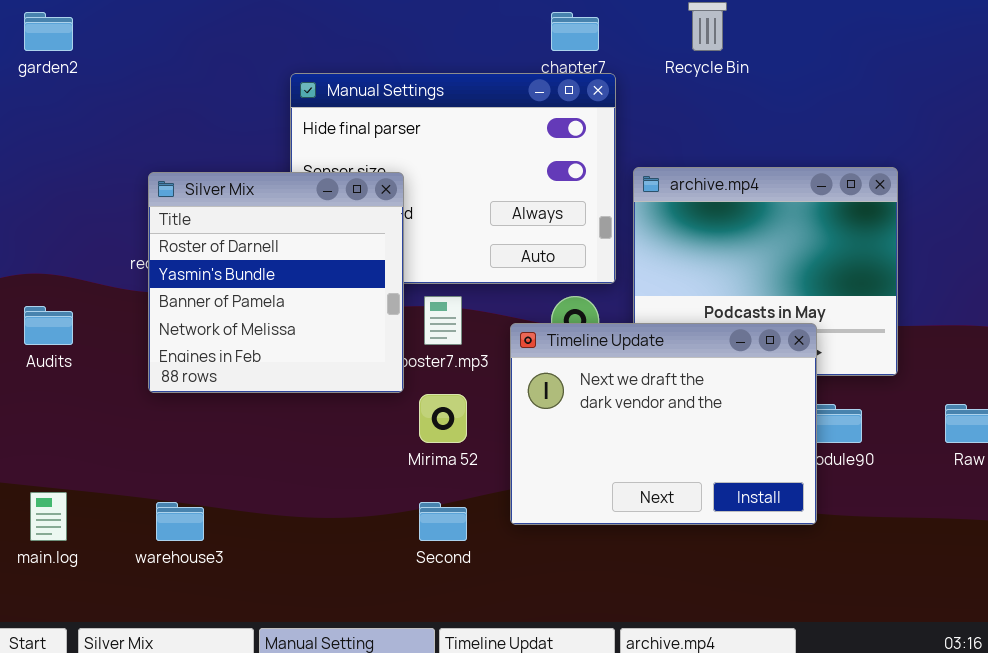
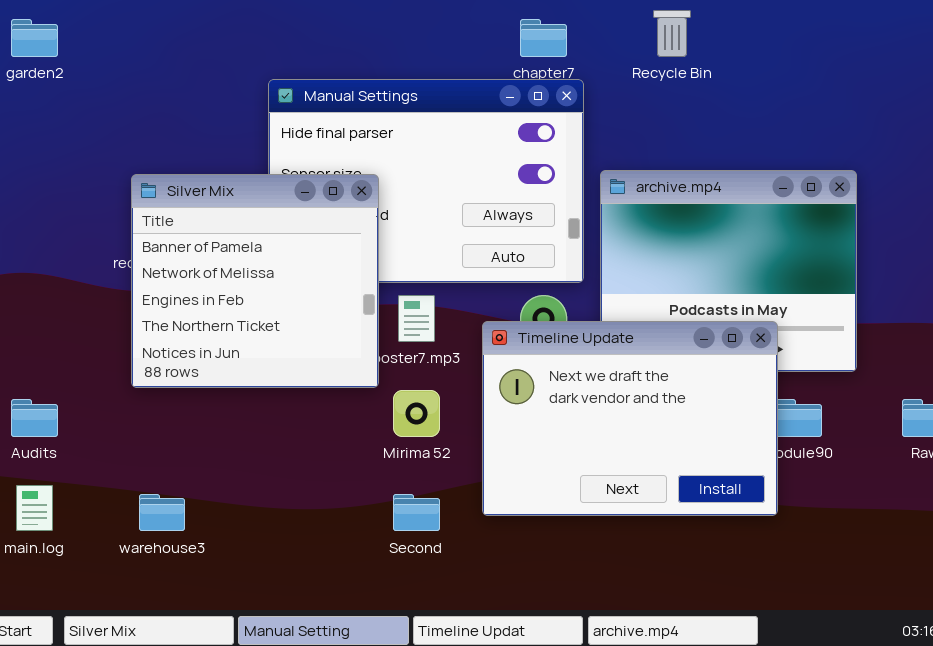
Silver Mix: [148,172,404,393] -> [131,174,379,388], scrolled down 2 rows
Audits: [24,306,73,345] -> [11,399,58,437], moved

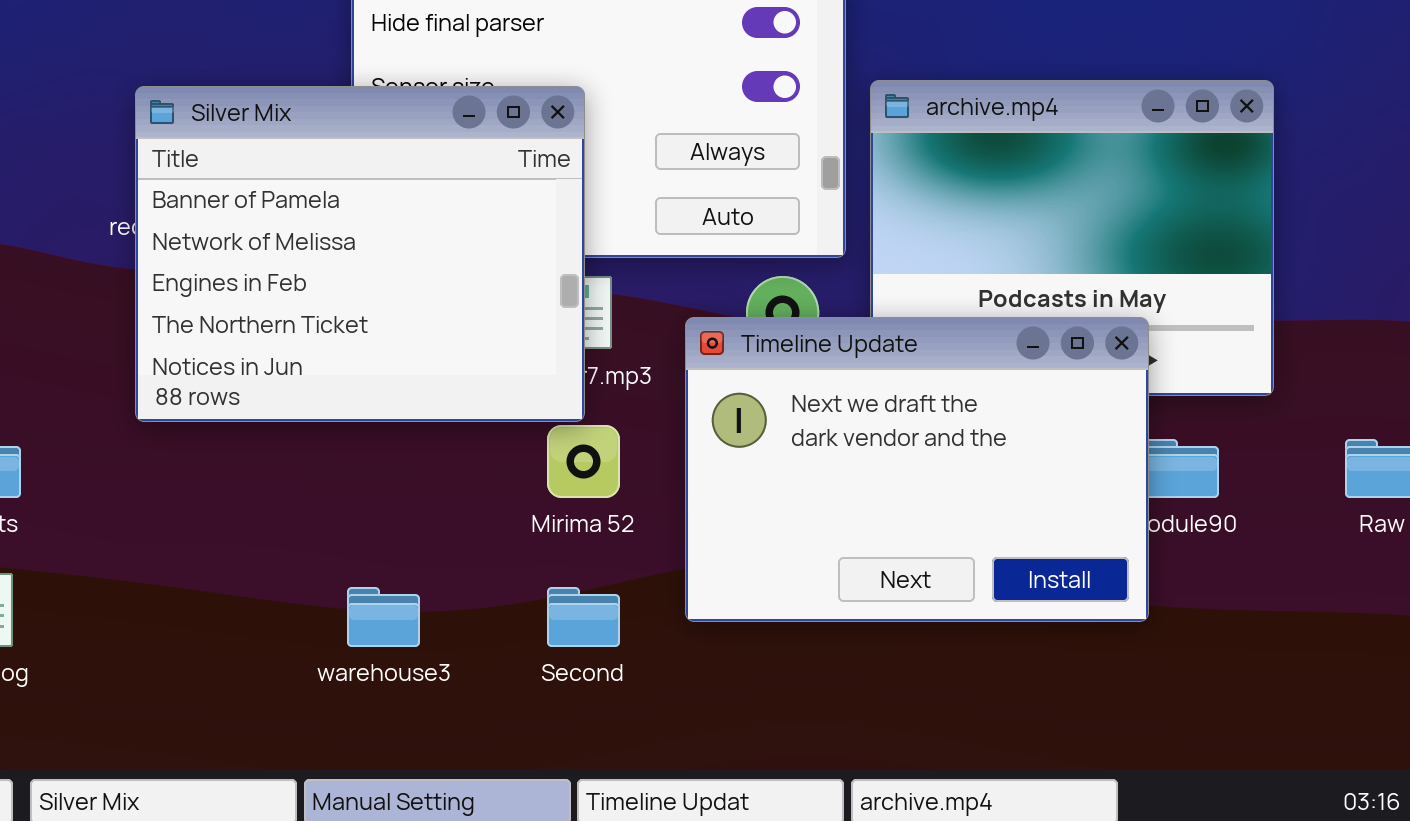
Silver Mix: [131,174,379,388] -> [135,86,585,422], resized
warehouse3: [139,494,185,531] -> [347,587,420,647], moved

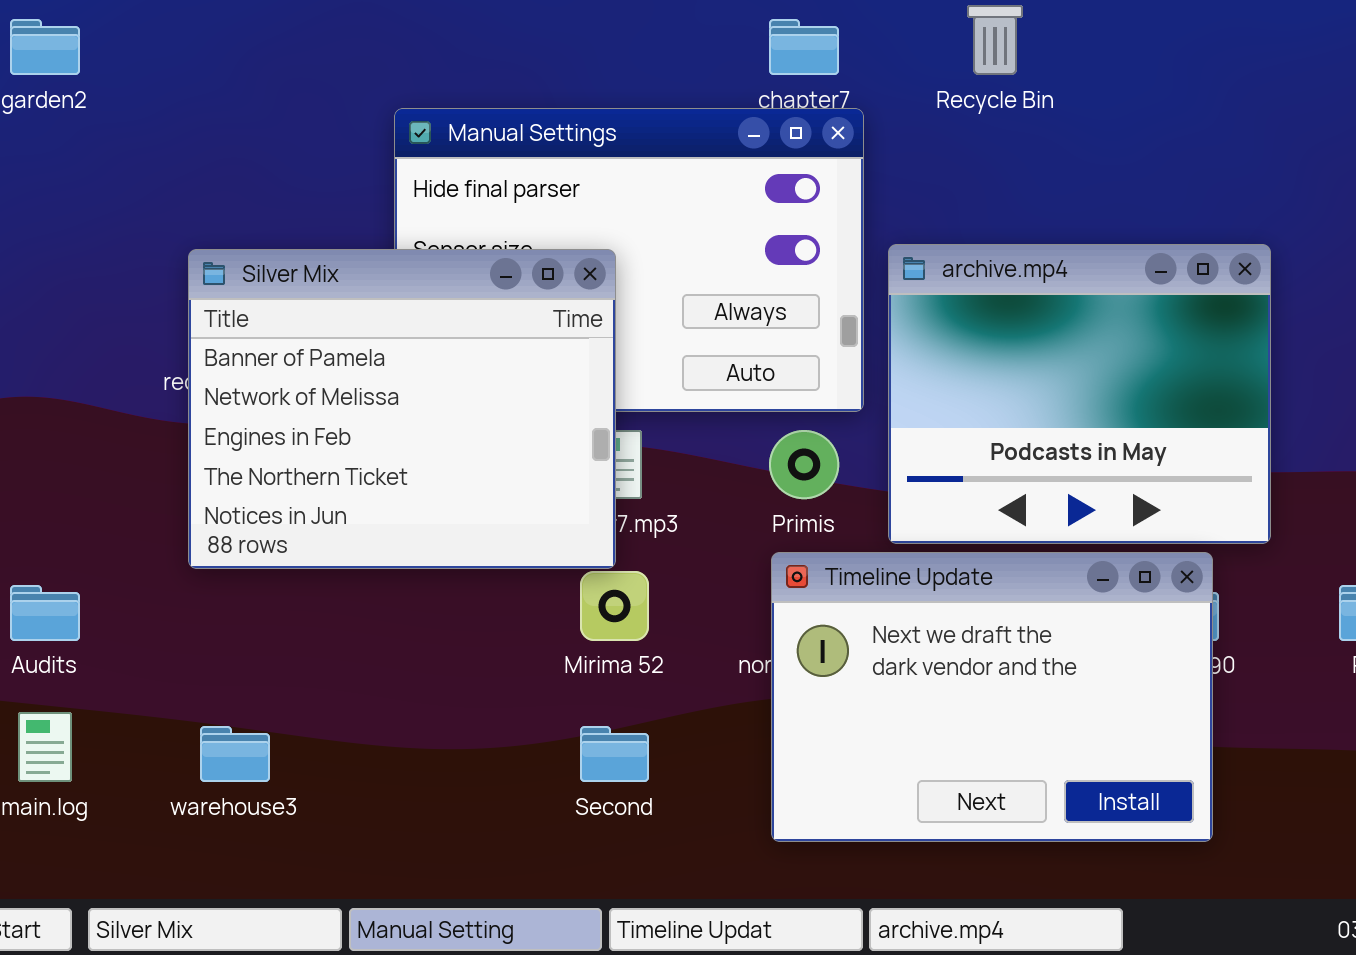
Timeline Update: [685,317,1149,622] -> [771,552,1213,842], moved
warehouse3: [347,587,420,647] -> [200,726,270,782], moved

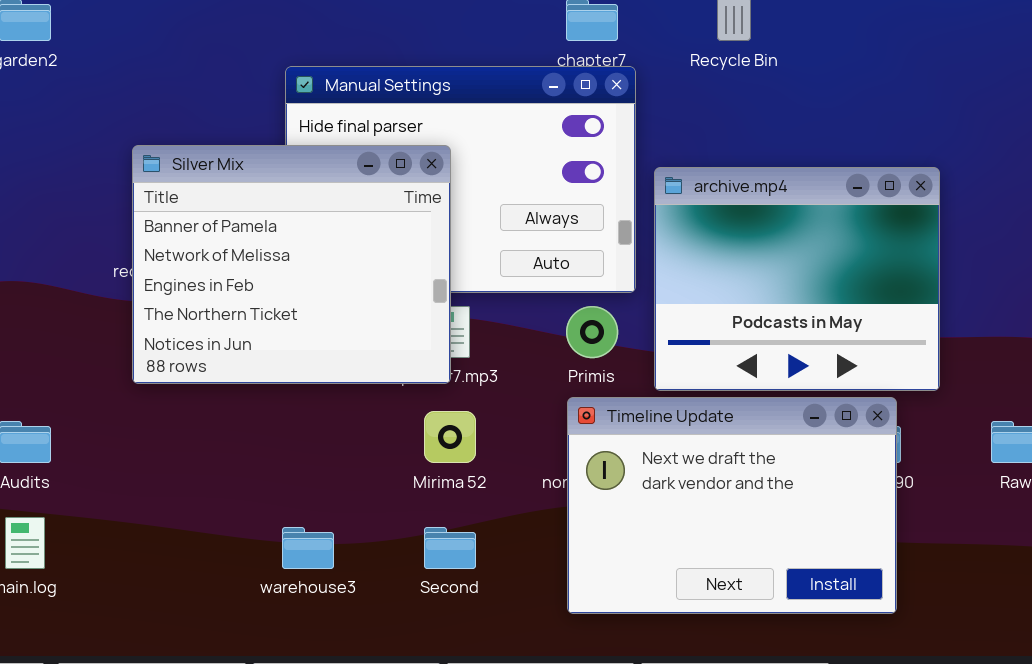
Silver Mix: [188,249,616,569] -> [132,145,451,384], moved
warehouse3: [200,726,270,782] -> [282,527,334,569], moved

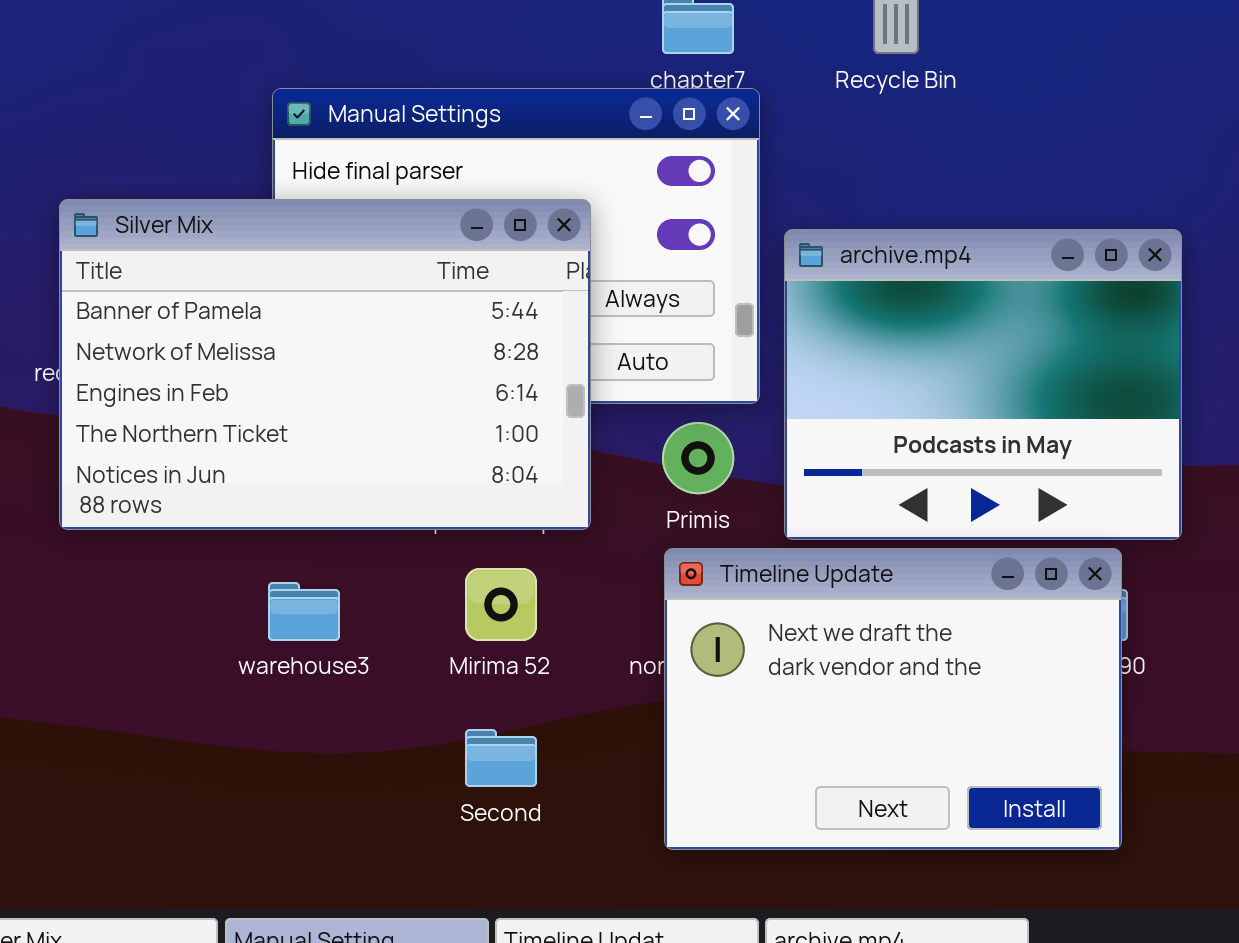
Silver Mix: [132,145,451,384] -> [59,199,591,530], resized
warehouse3: [282,527,334,569] -> [268,582,340,641], moved

